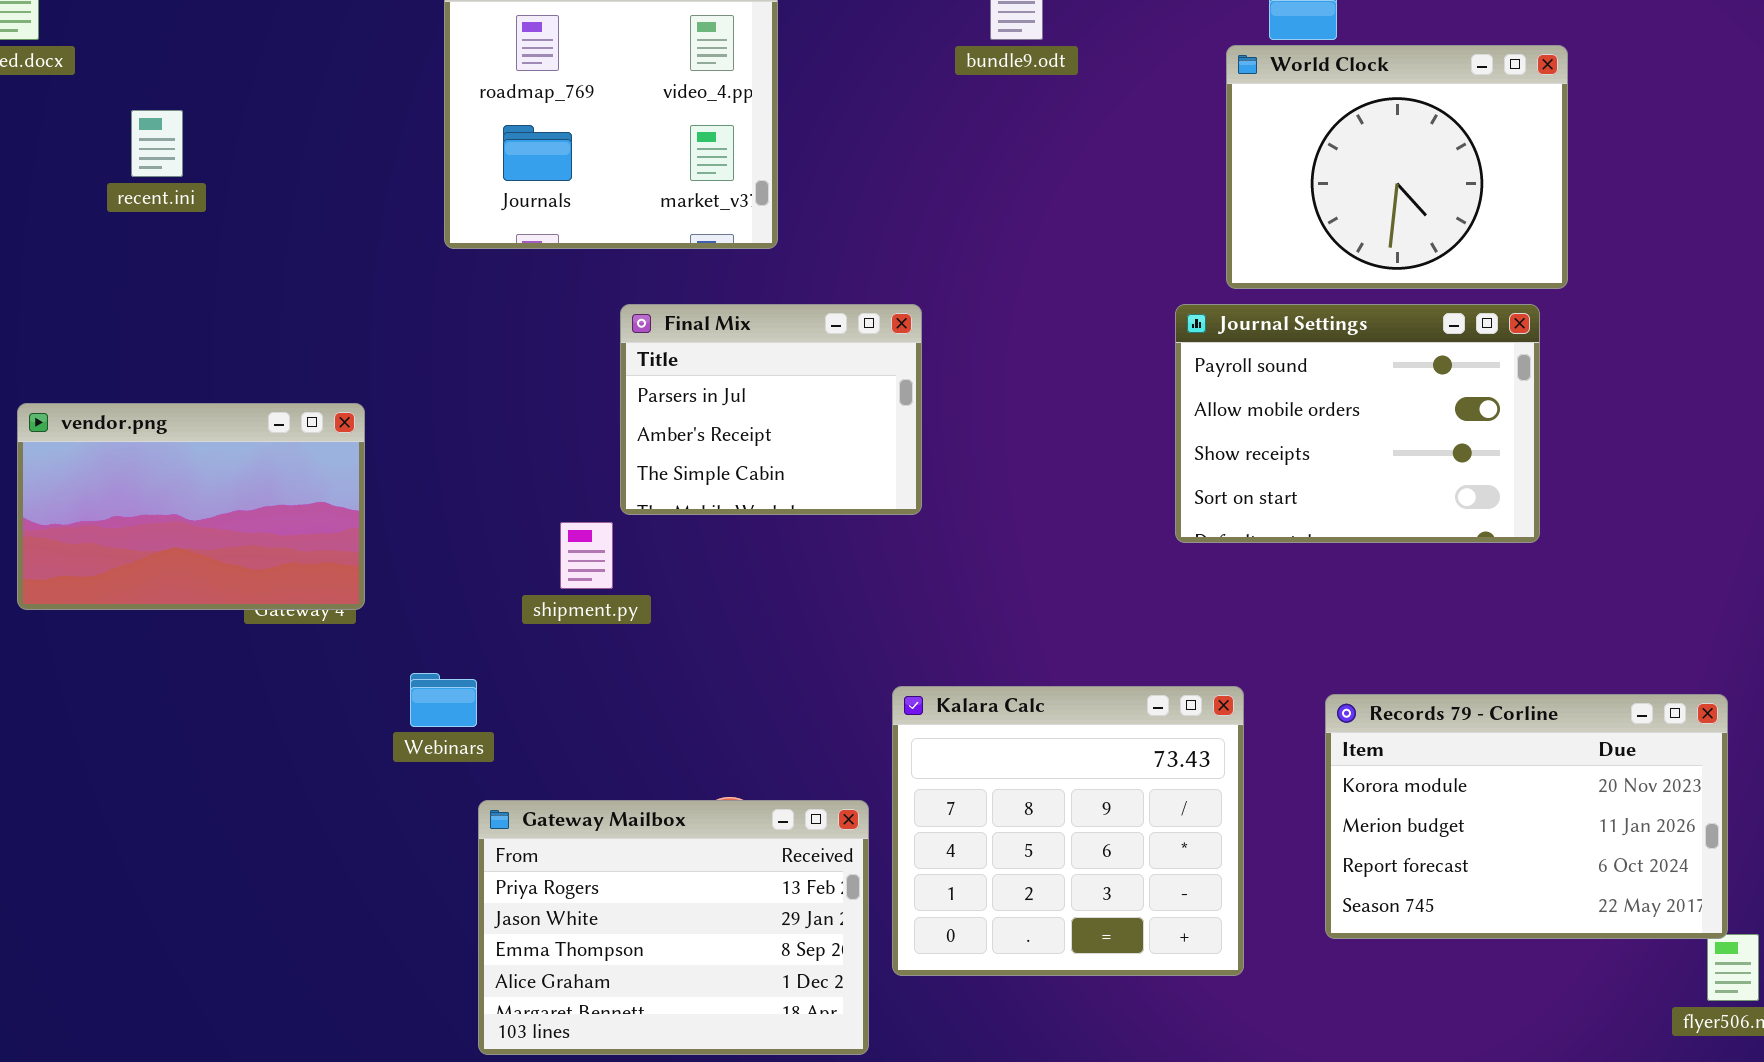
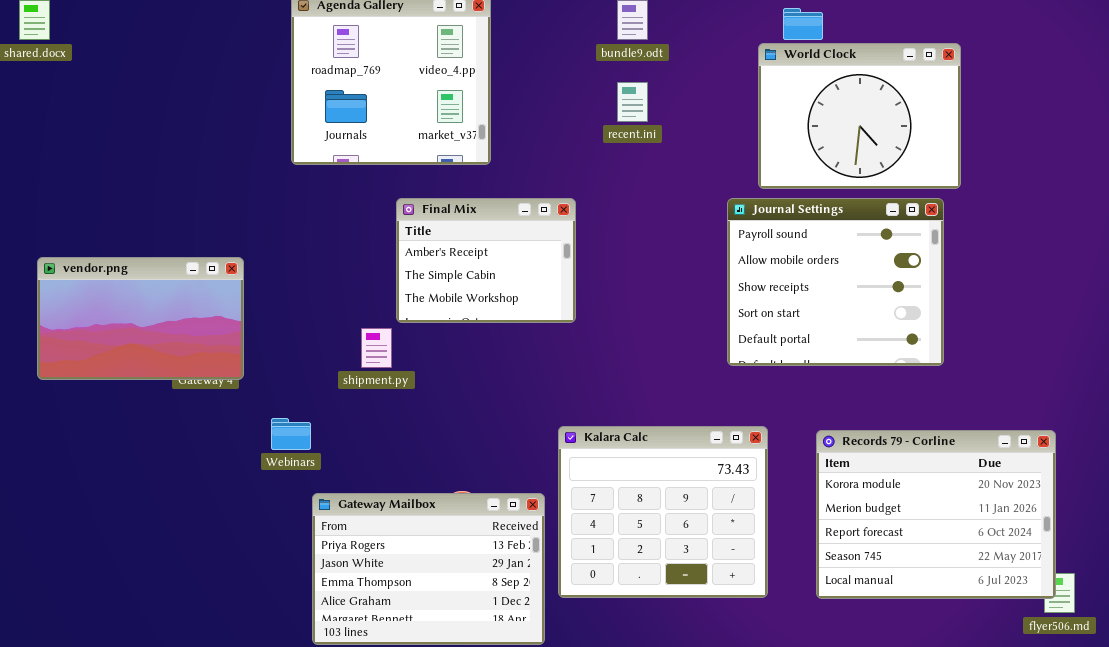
recent.ini: [131,110,183,177] -> [617,82,648,122], moved
Final Mix: [620,304,922,515] -> [396,198,576,323], scrolled down 1 row
Journal Settings: [1175,304,1540,543] -> [727,198,944,366], resized
Records 79 - Corline: [1325,694,1728,939] -> [816,430,1056,599], resized

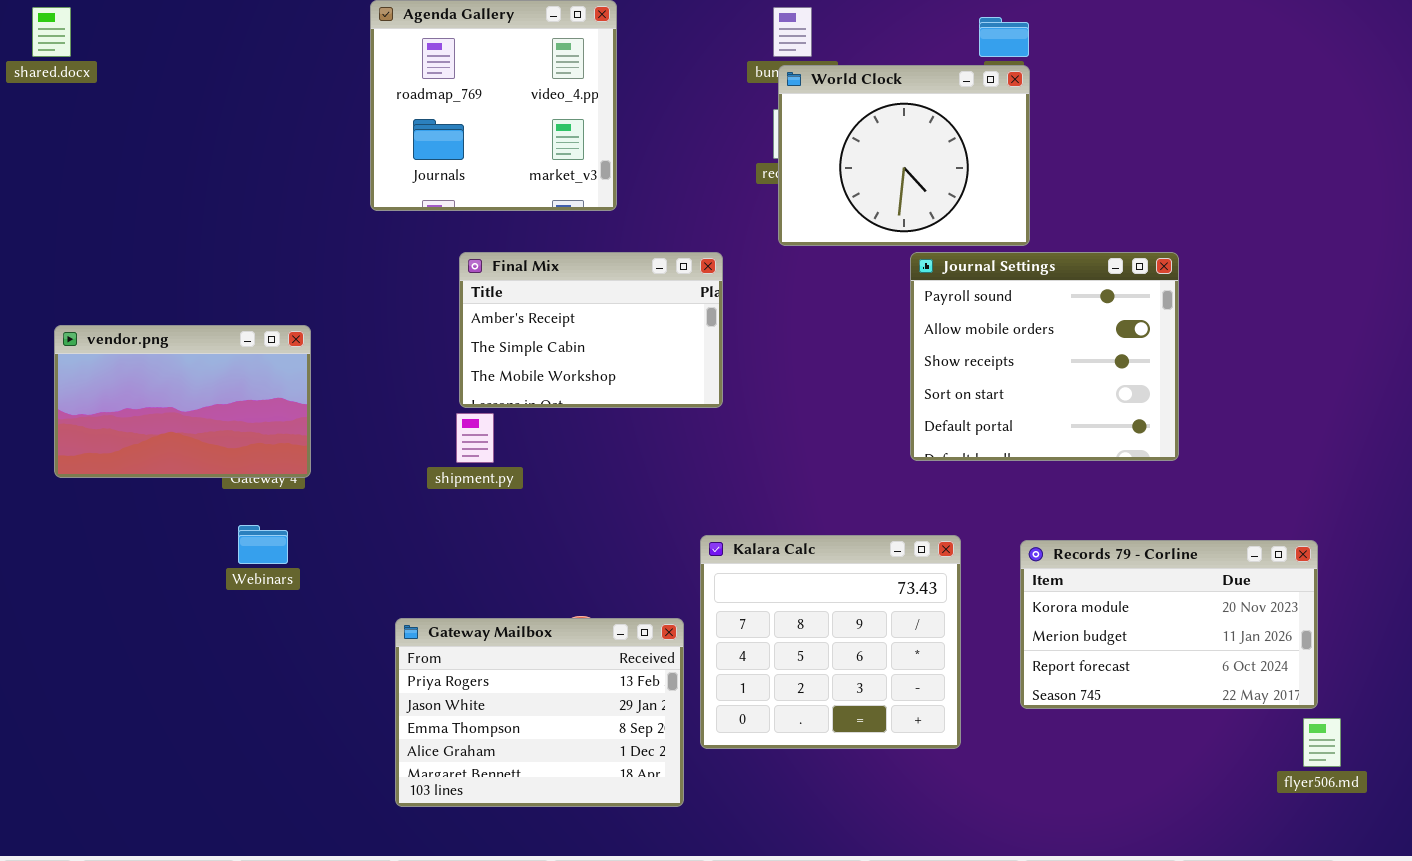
World Clock: [758,43,961,189] -> [778,65,1030,246], moved
Final Mix: [396,198,576,323] -> [459,252,723,408], resized
Webinars: [271,418,311,450] -> [238,525,288,564], moved
Records 79 - Corline: [816,430,1056,599] -> [1020,540,1318,709], resized

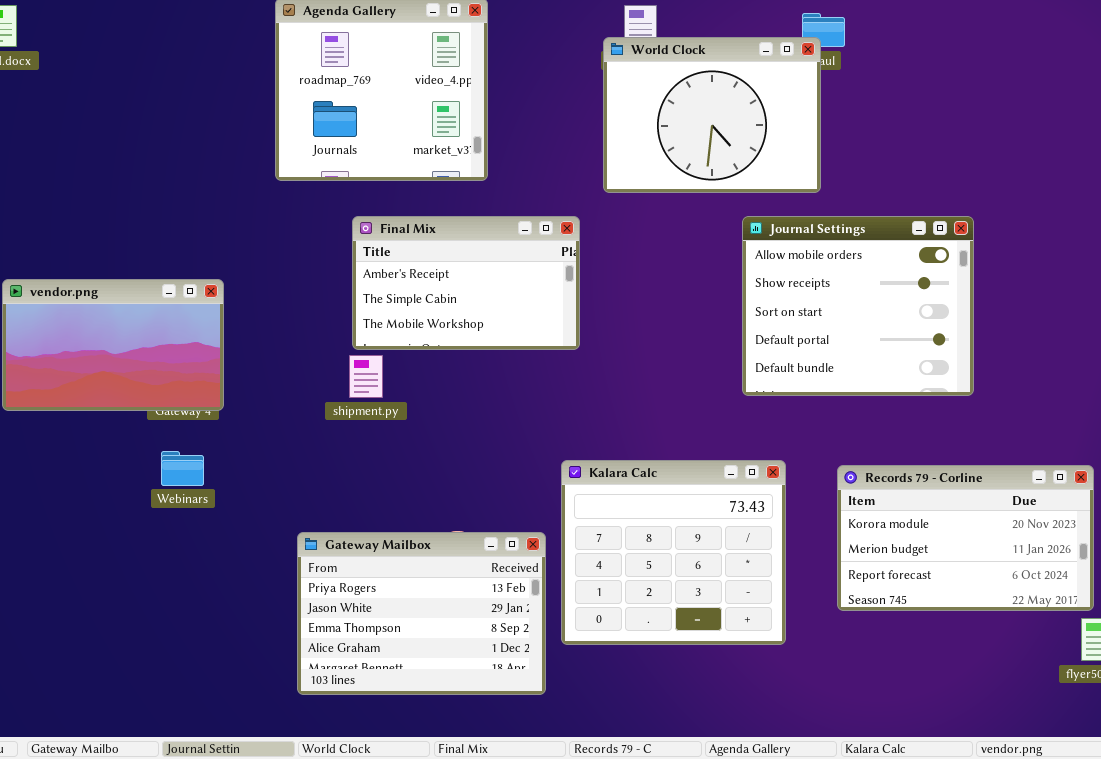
World Clock: [778,65,1030,246] -> [603,37,821,193], moved
Journal Settings: [910,252,1179,461] -> [742,216,974,396], scrolled down 1 row

